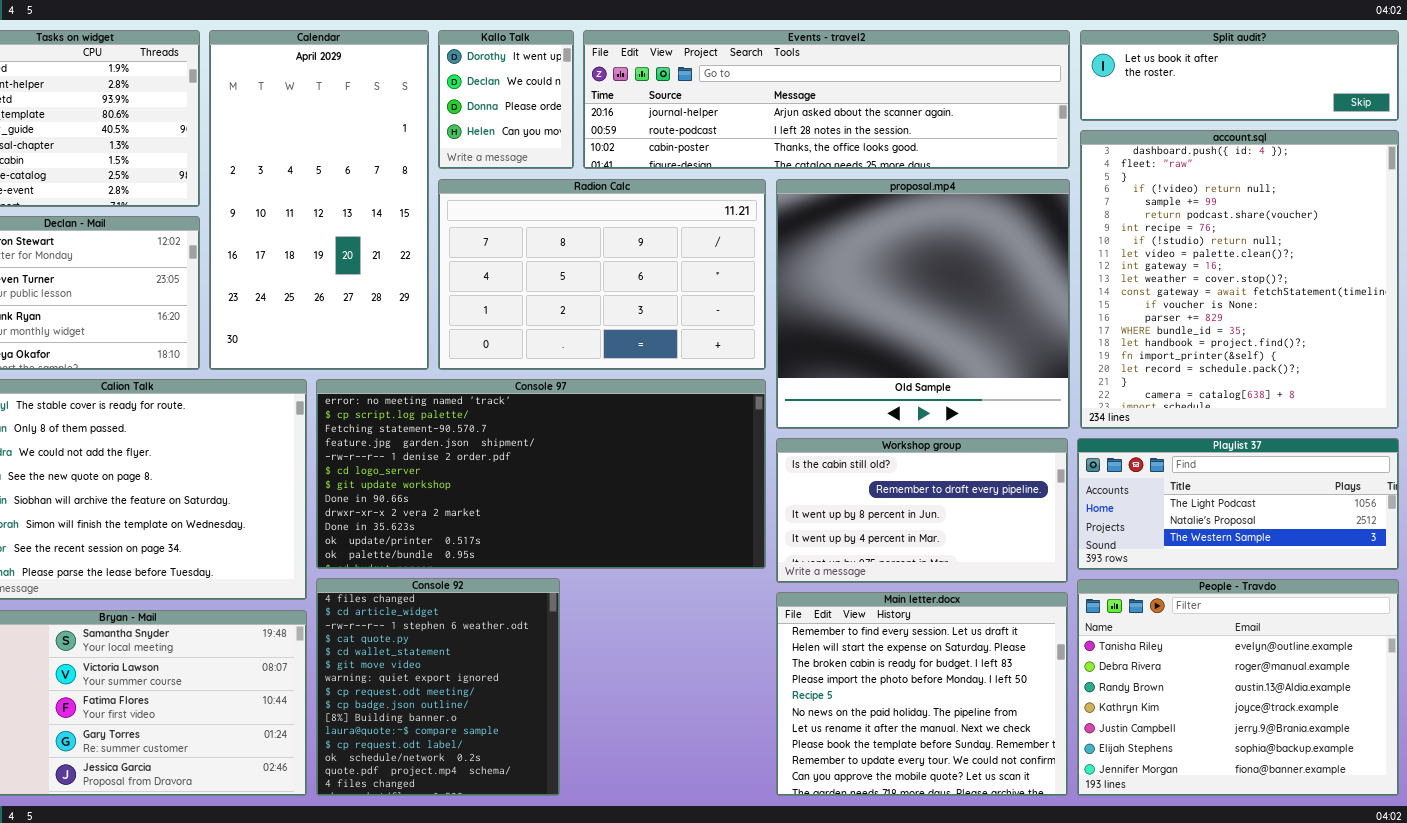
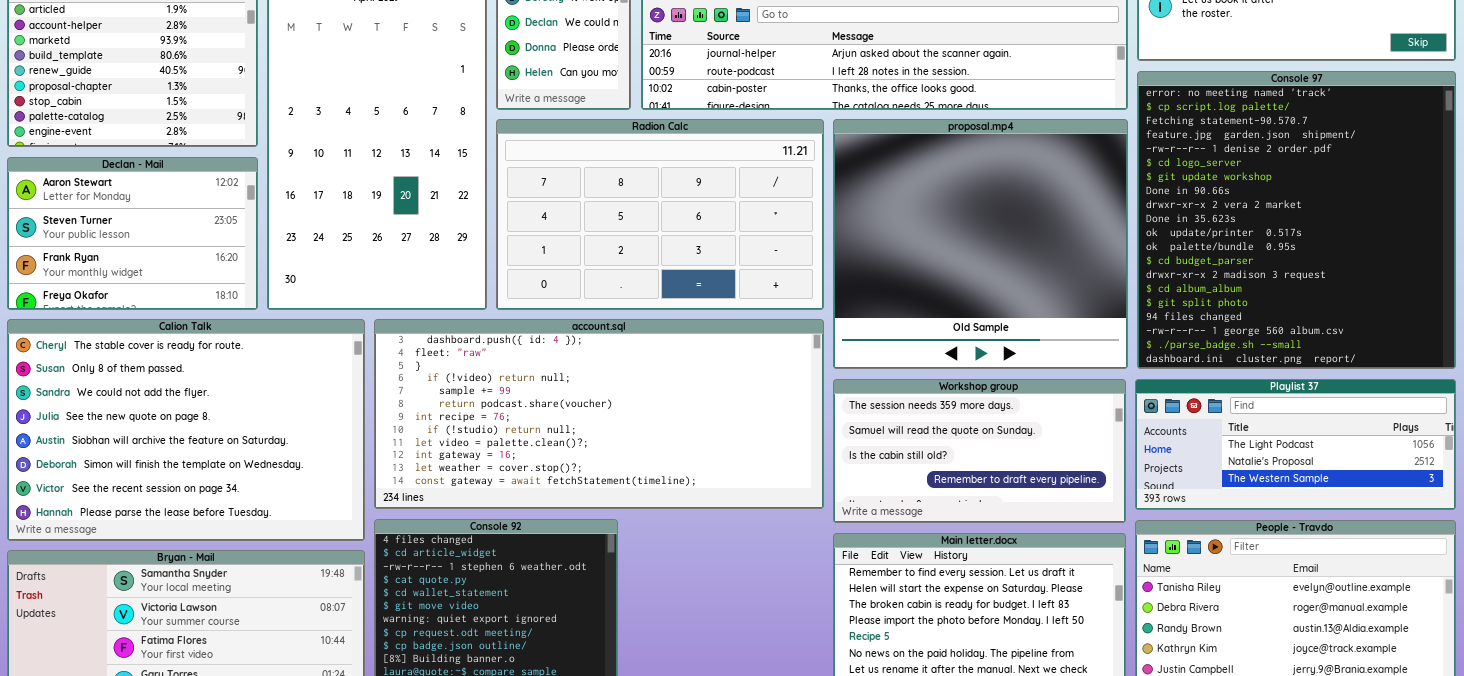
account.sql: [1080,130,1399,429] -> [374,319,824,509], moved, resized
Console 97: [316,379,766,569] -> [1137,71,1456,369], moved, resized
Workshop group: [776,438,1068,583] -> [833,379,1126,523], scrolled up 2 rows

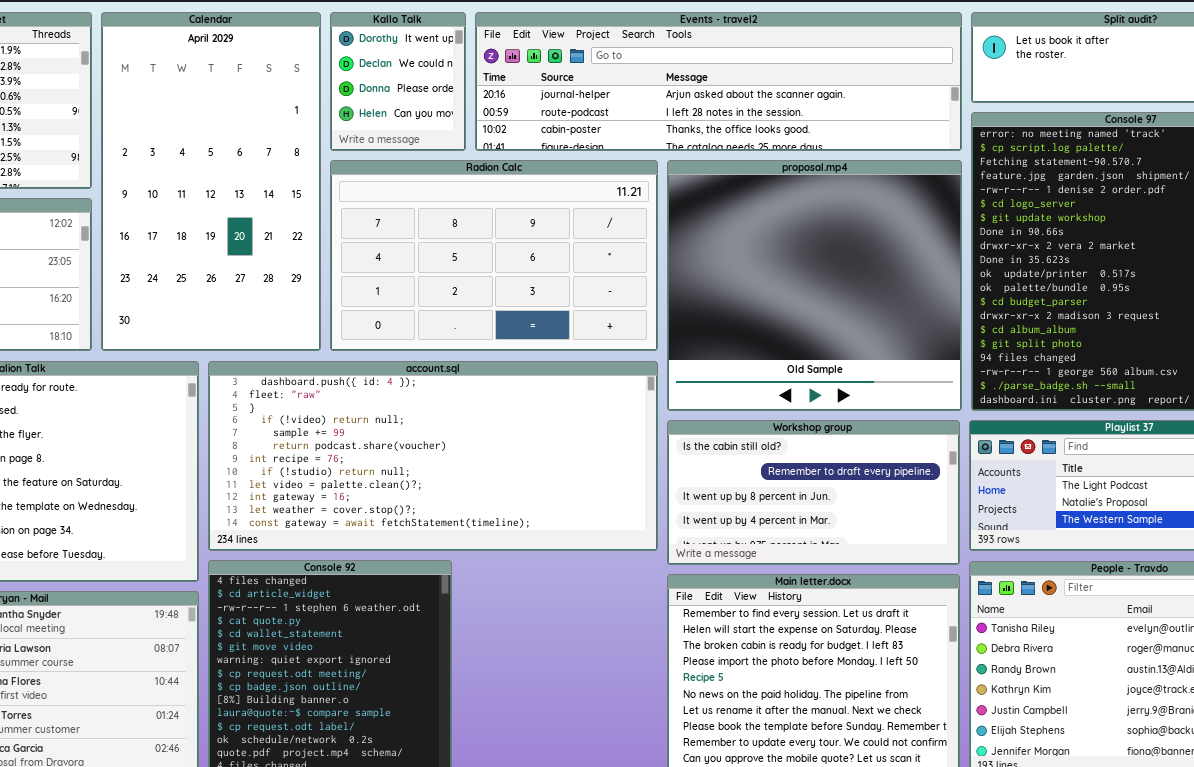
Workshop group: [833,379,1126,523] -> [667,420,960,565], scrolled down 2 rows

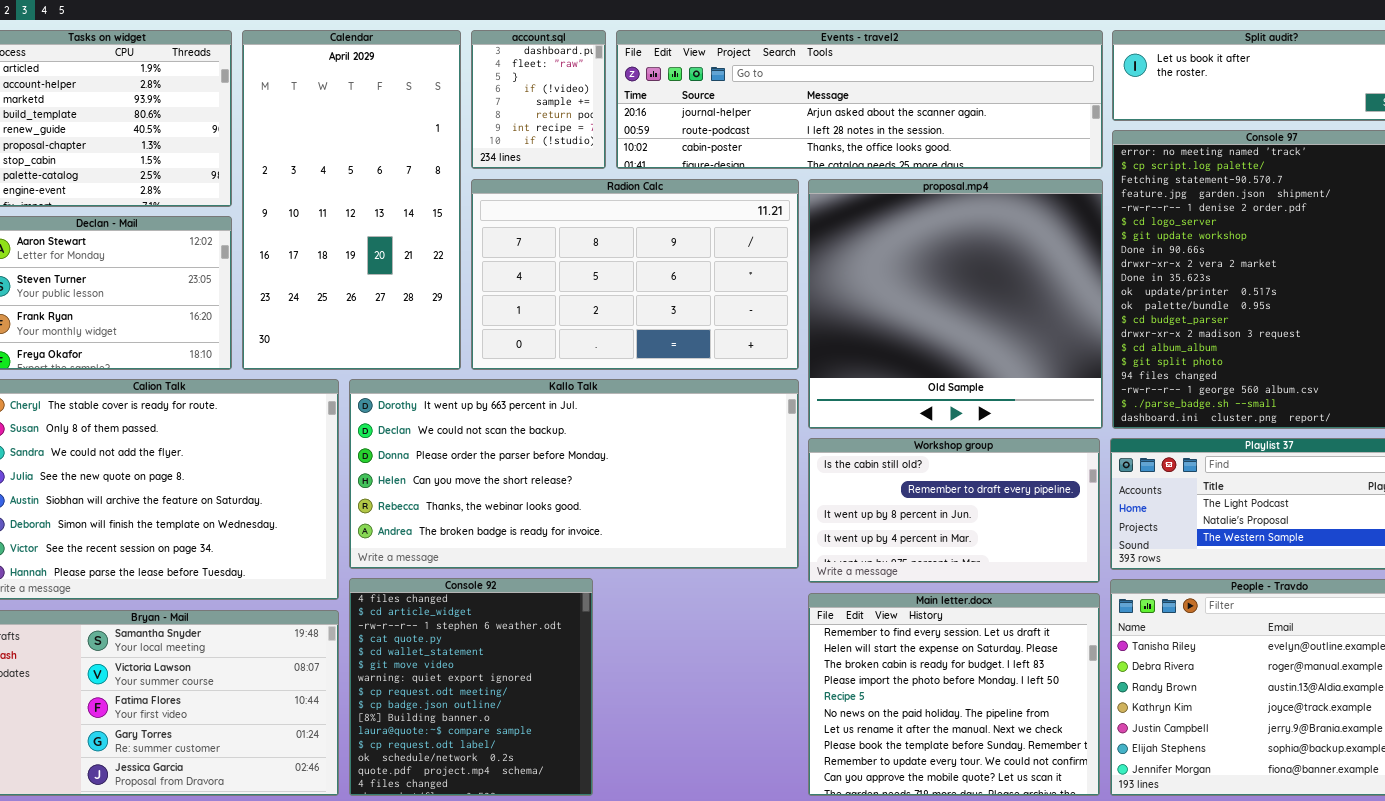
Kallo Talk: [330,12,466,151] -> [349,379,799,569], moved, resized
account.sql: [208,361,658,551] -> [471,30,606,169], moved, resized

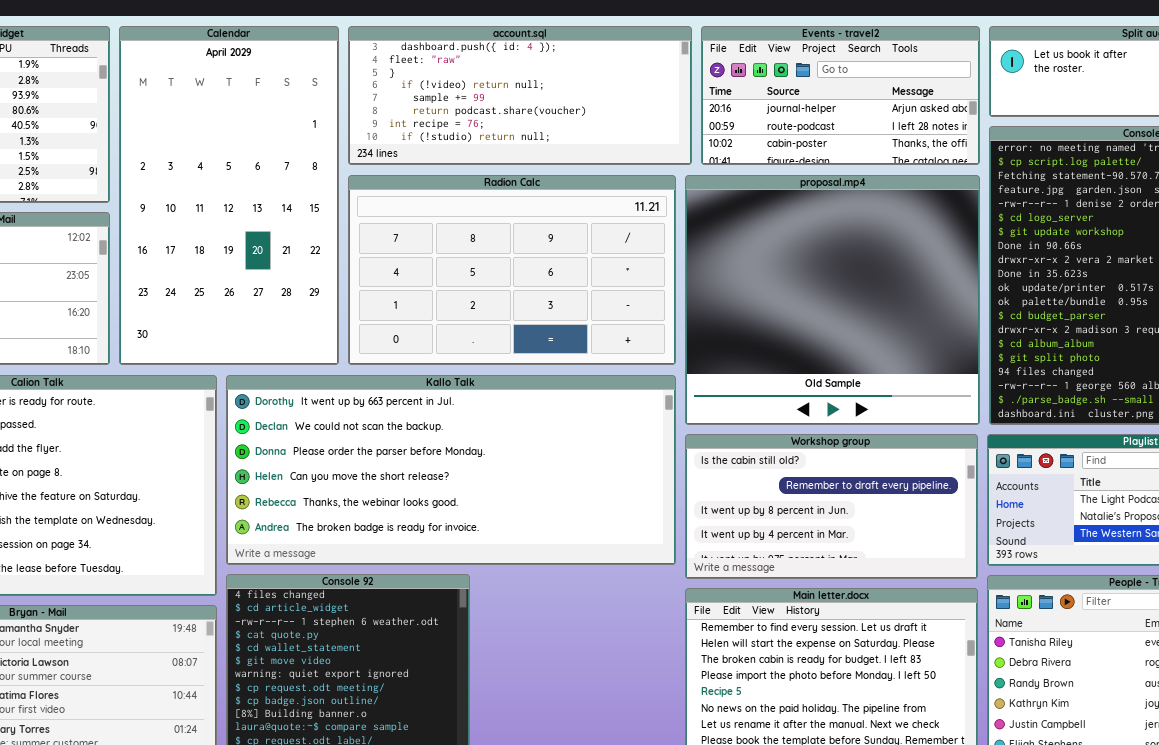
account.sql: [471,30,606,169] -> [348,26,692,165], resized
Events - travel2: [616,30,1103,169] -> [701,26,980,165], resized

